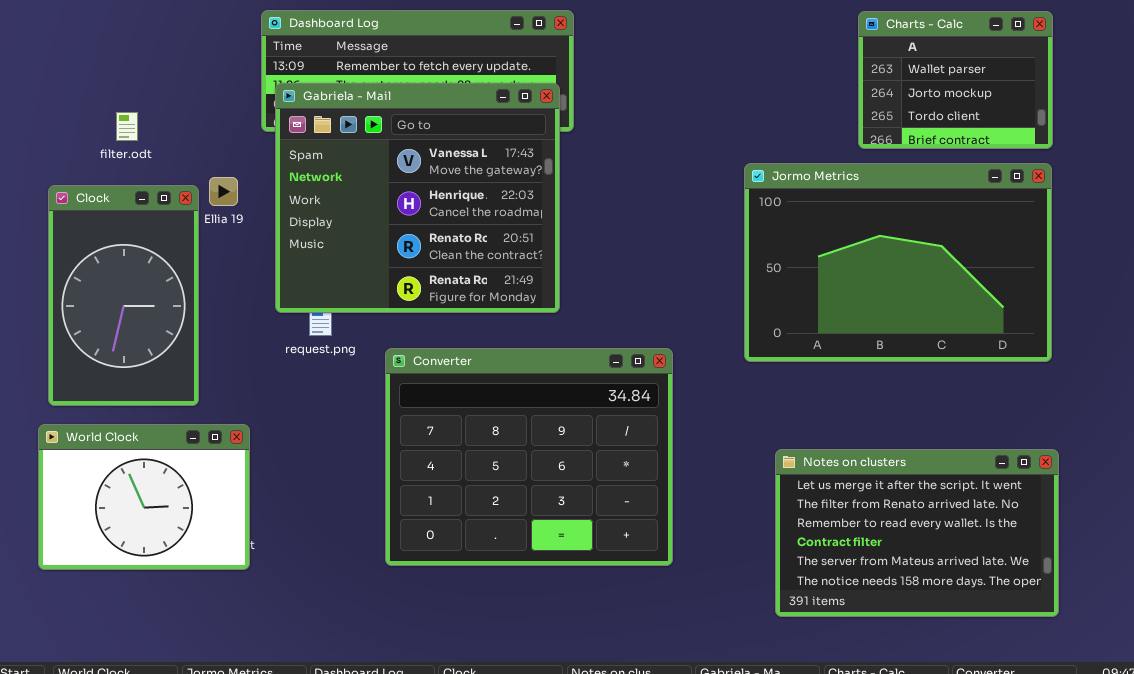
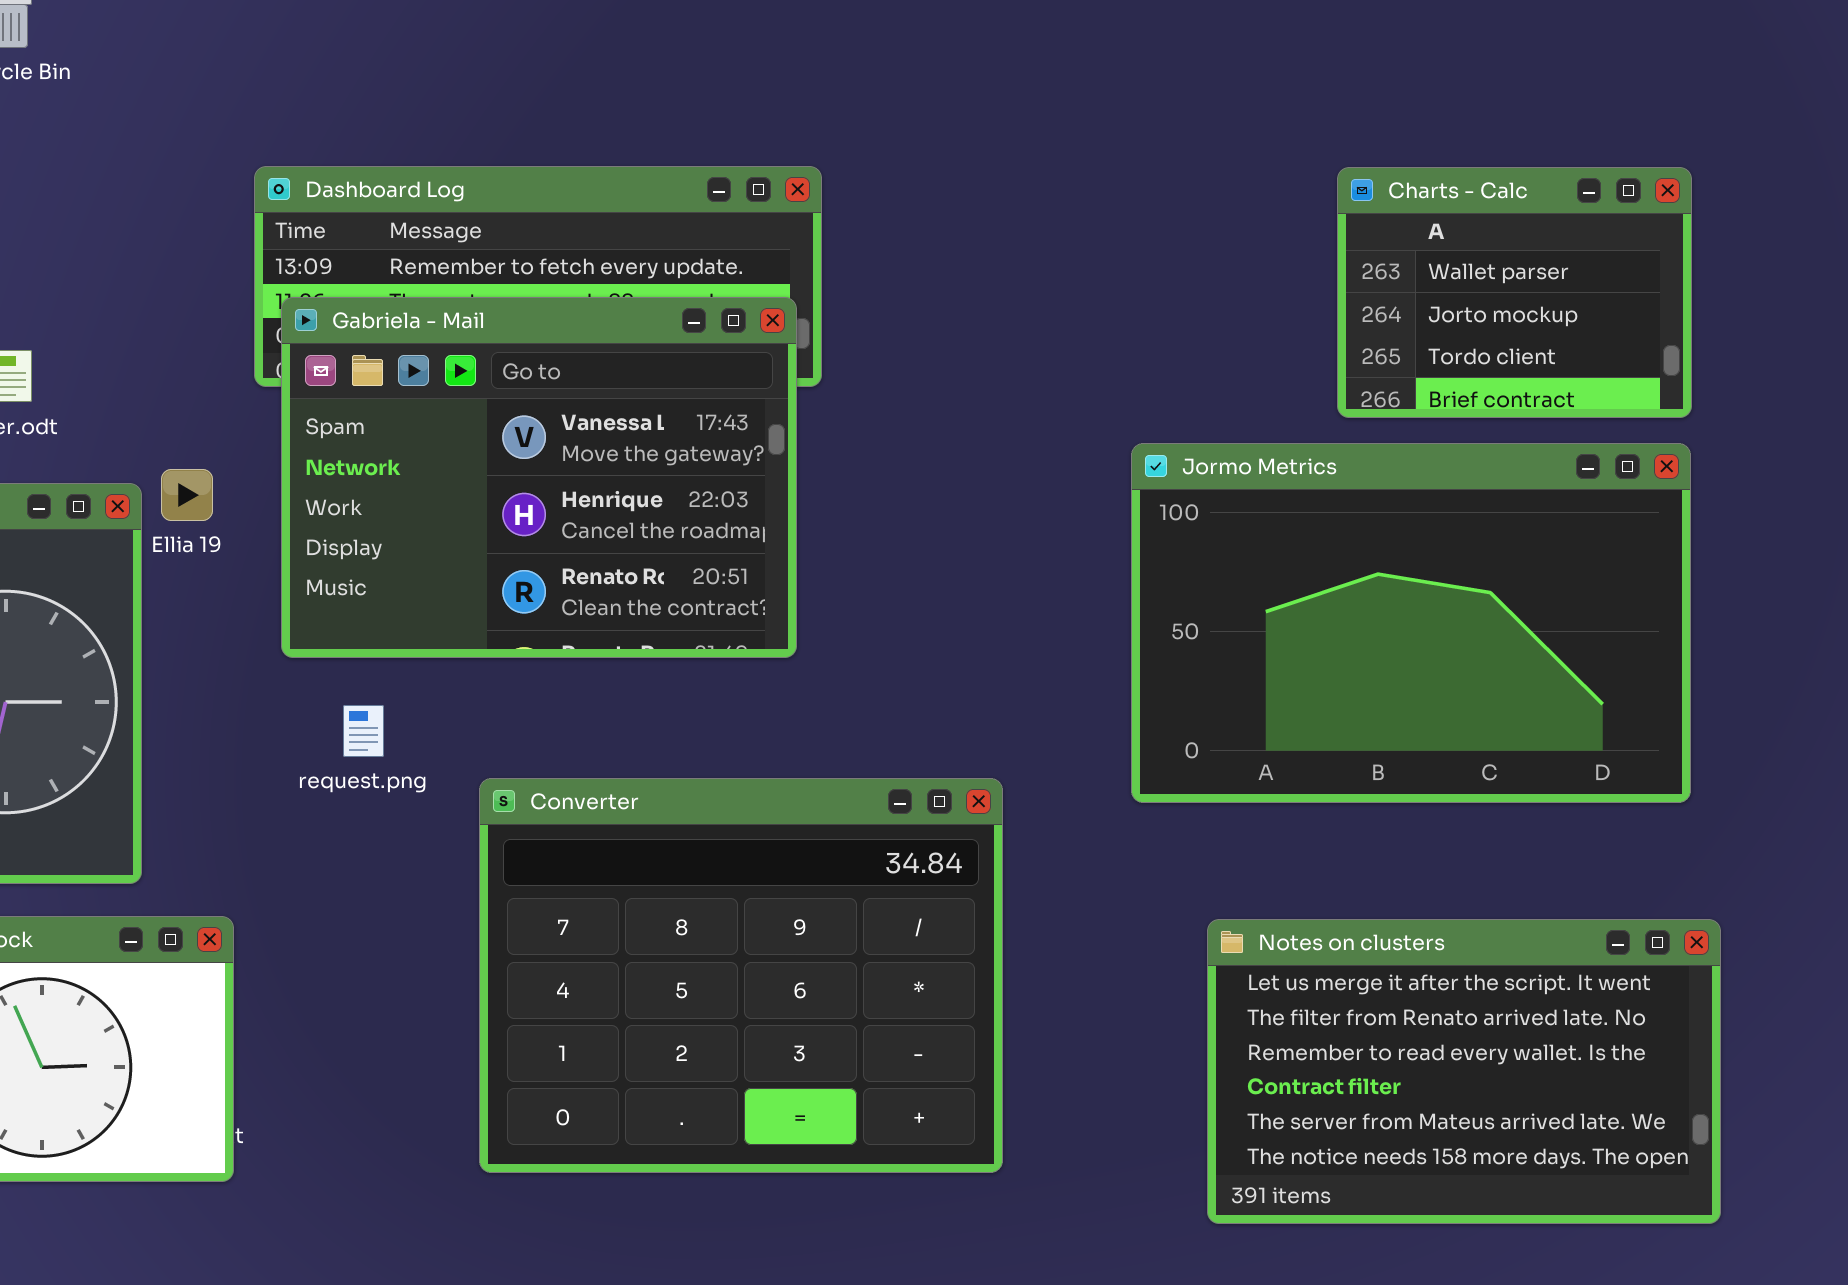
Gabriela - Mail: [275,83,560,313] -> [281,297,797,658], resized
Notes on clusters: [775,449,1059,617] -> [1207,919,1721,1224], moved

